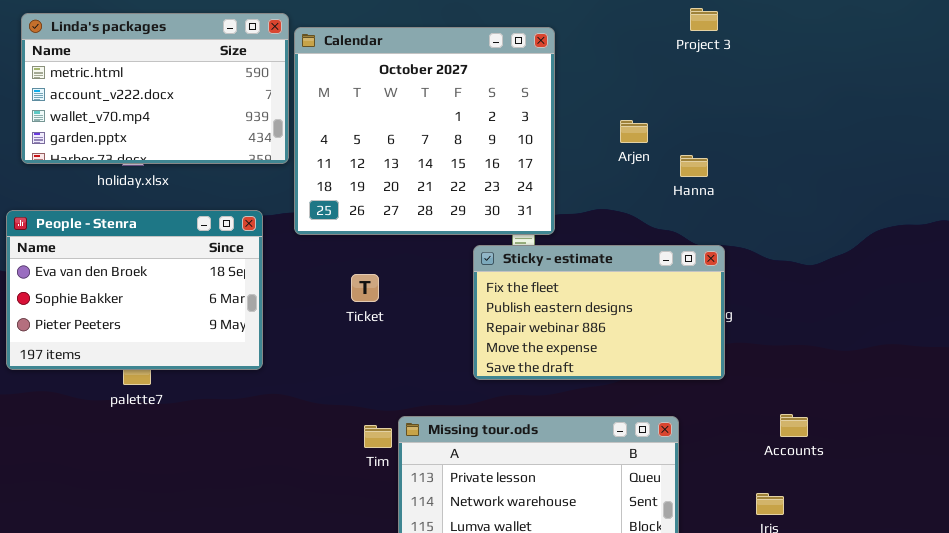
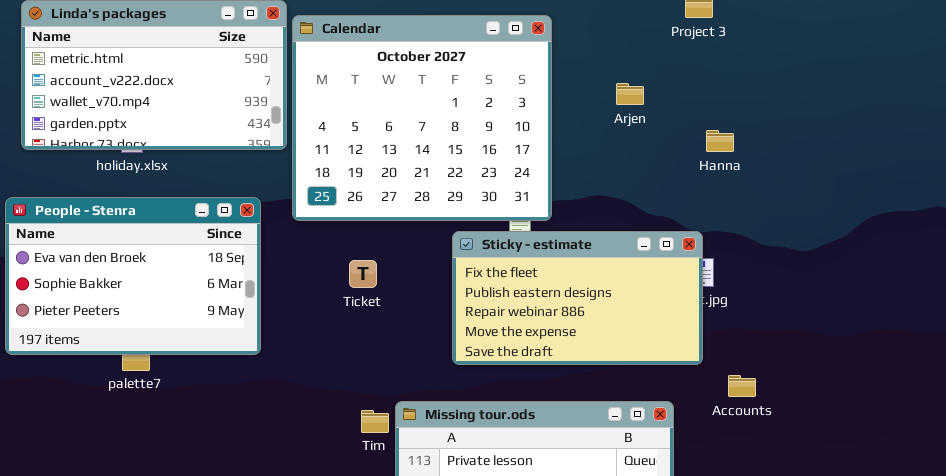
Arjen: [620,120,648,143] -> [616,83,644,105], moved
Hanna: [680,155,708,177] -> [706,130,734,152], moved
Sticky - estimate: [473,245,725,380] -> [452,231,703,365], moved
Accounts: [780,414,808,437] -> [728,375,756,397], moved

